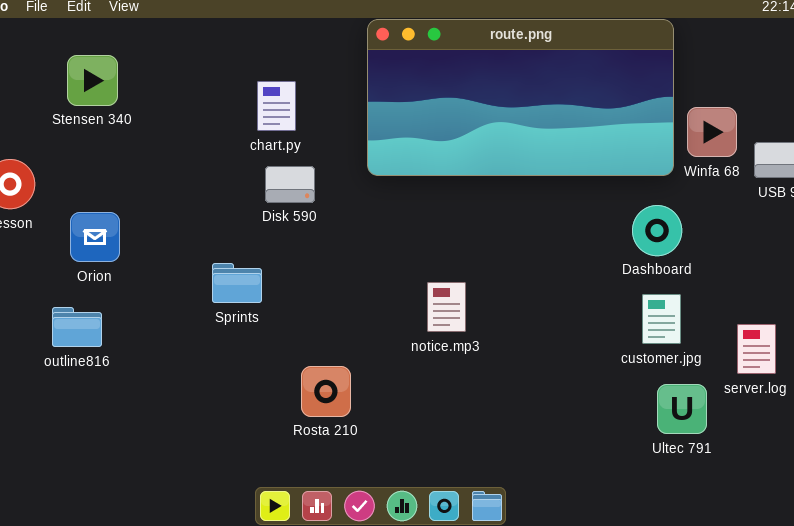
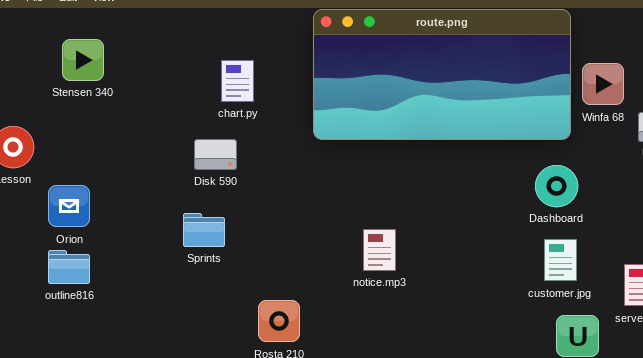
Winfa 68: [687,107,737,157] -> [582,63,624,105], moved
Disk 590: [265,166,315,203] -> [194,139,237,170], moved
Orion: [70,212,120,262] -> [48,185,90,227], moved

